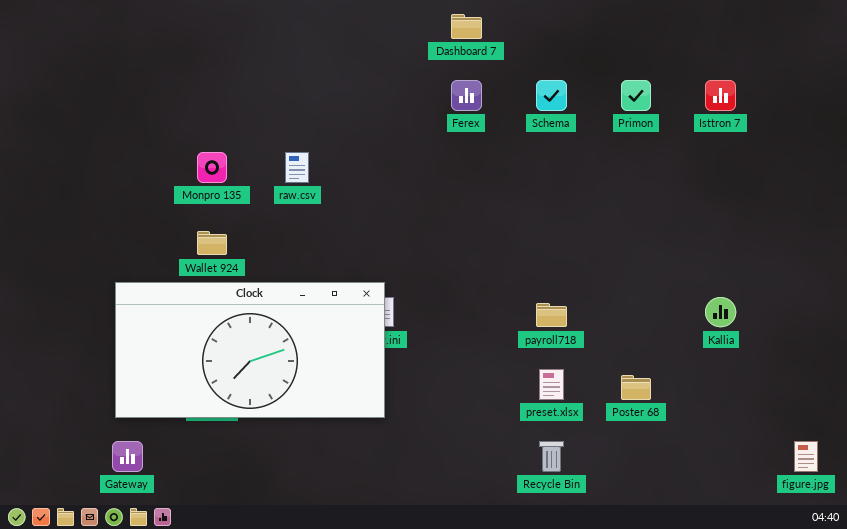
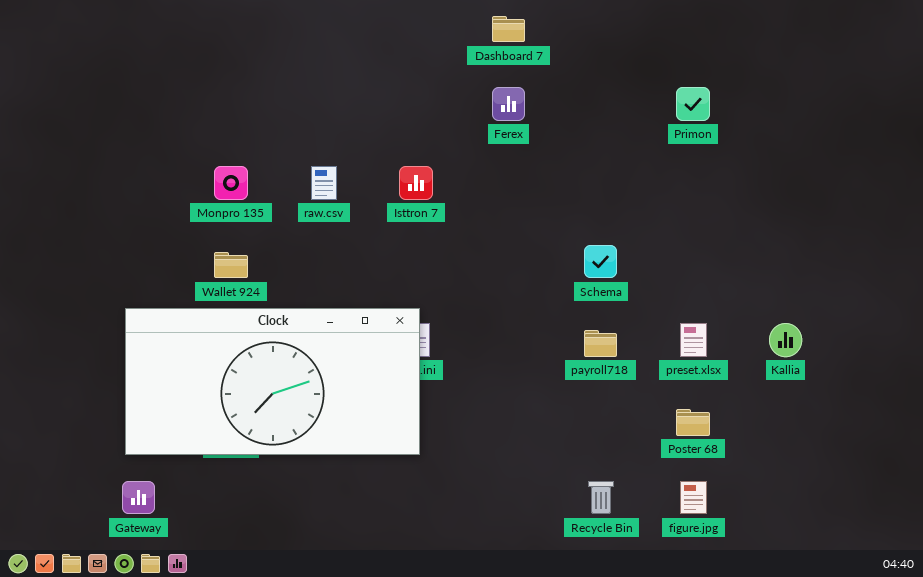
Schema: [536,80,567,111] -> [584,245,617,278], moved
Isttron 7: [705,80,736,111] -> [399,166,433,200], moved
preset.xlsx: [539,369,564,400] -> [680,323,707,357], moved
figure.jpg: [794,441,818,472] -> [680,481,707,514], moved

